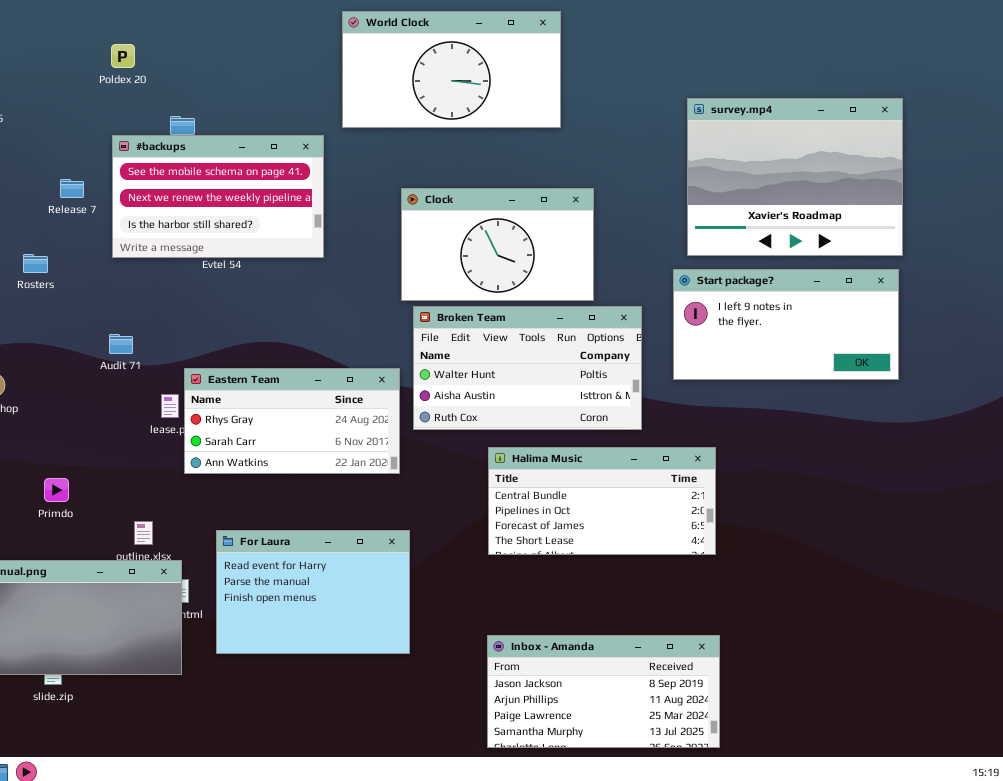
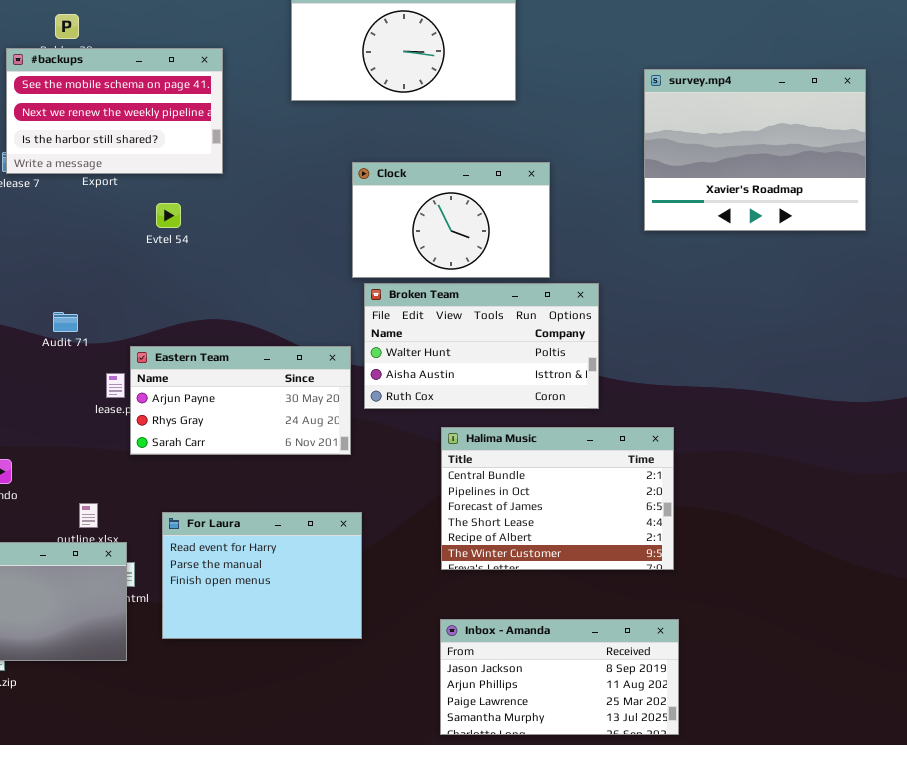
#backups: [112,135,324,258] -> [6,48,223,174], moved
Start package?: [673,269,899,380] -> none, closed
Eastern Team: [184,368,400,474] -> [130,346,351,455], scrolled up 1 row
Halima Music: [488,447,716,555] -> [441,427,674,570], resized

